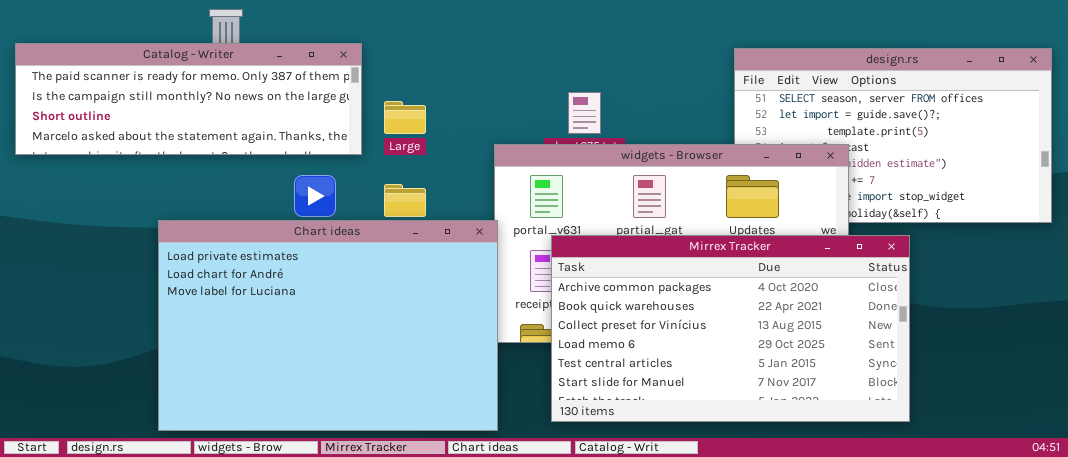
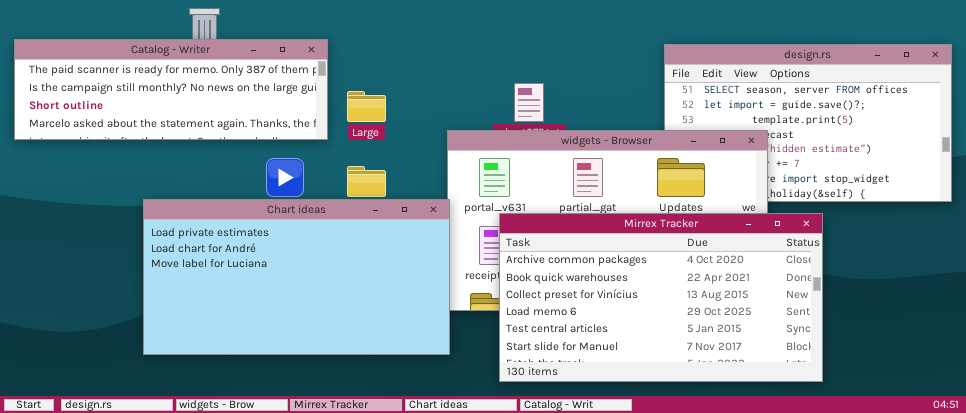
Chart ideas: [158,220,498,431] -> [143,199,450,355], resized

